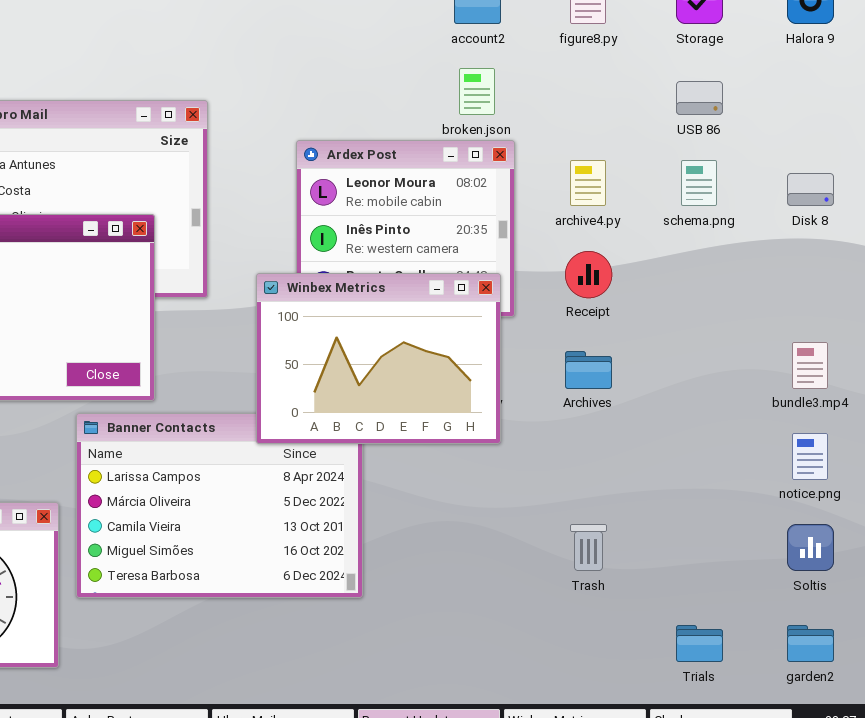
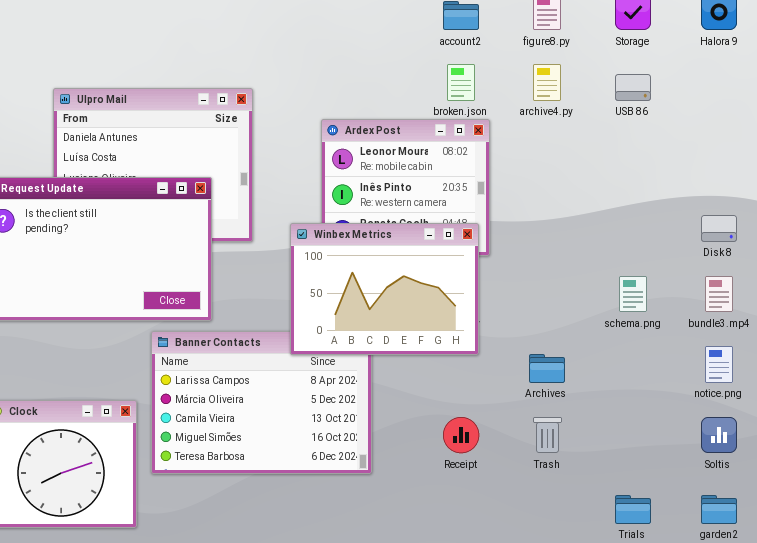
archive4.py: [570,160,606,206] -> [533,64,561,101], moved
schema.png: [681,160,717,206] -> [619,276,647,312], moved
Disk 8: [787,173,834,206] -> [701,215,737,242], moved
Receipt: [565,251,612,298] -> [443,417,479,453], moved
Archives: [565,351,612,389] -> [529,354,565,383], moved

